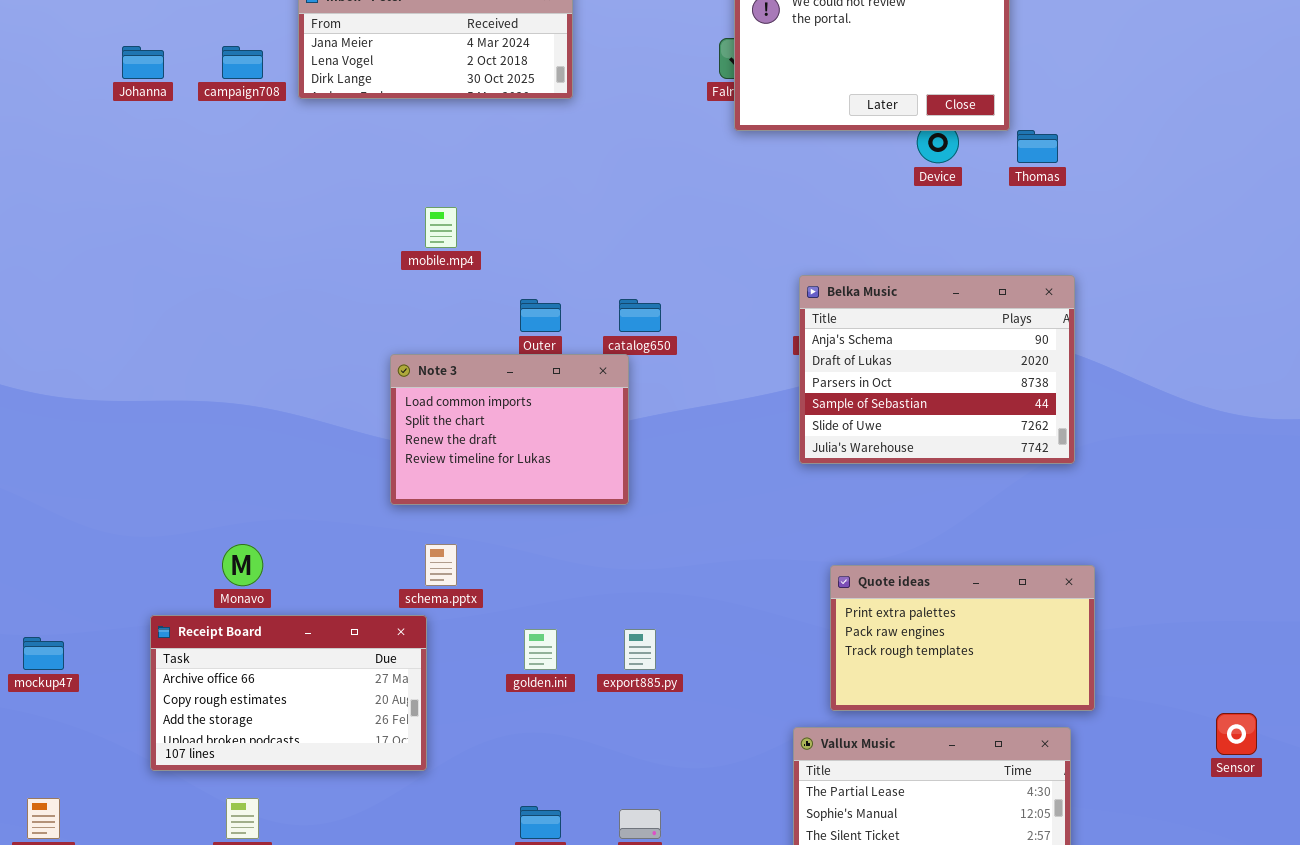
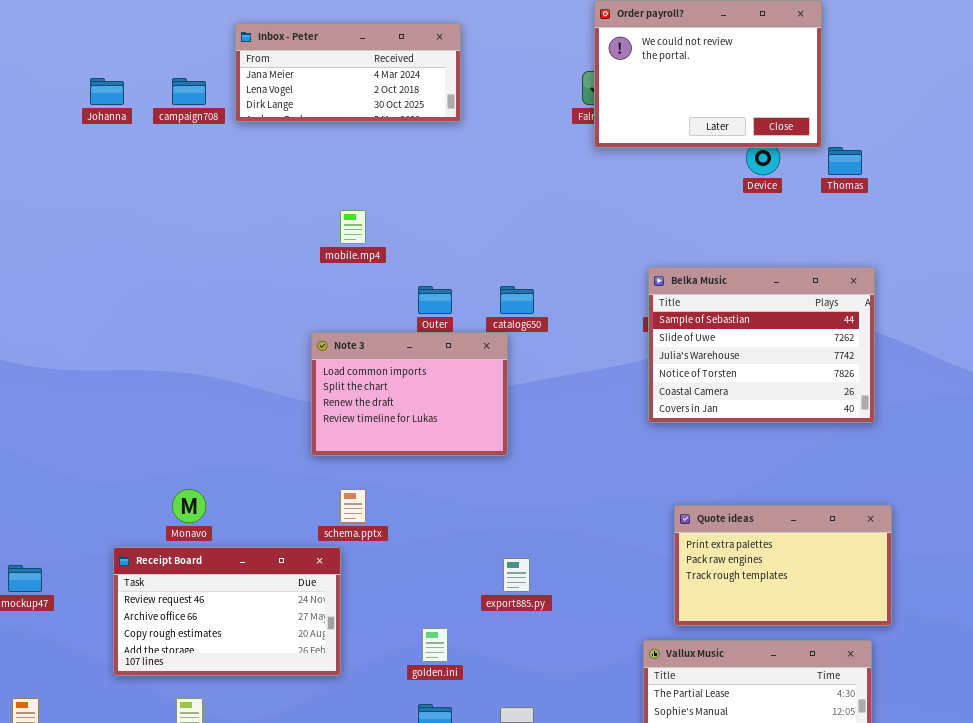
Belka Music: [799,275,1075,464] -> [648,267,875,423], scrolled down 3 rows
Receipt Board: [150,615,427,771] -> [113,547,341,676], scrolled up 1 row
golden.ini: [524,629,557,670] -> [422,628,448,662], moved

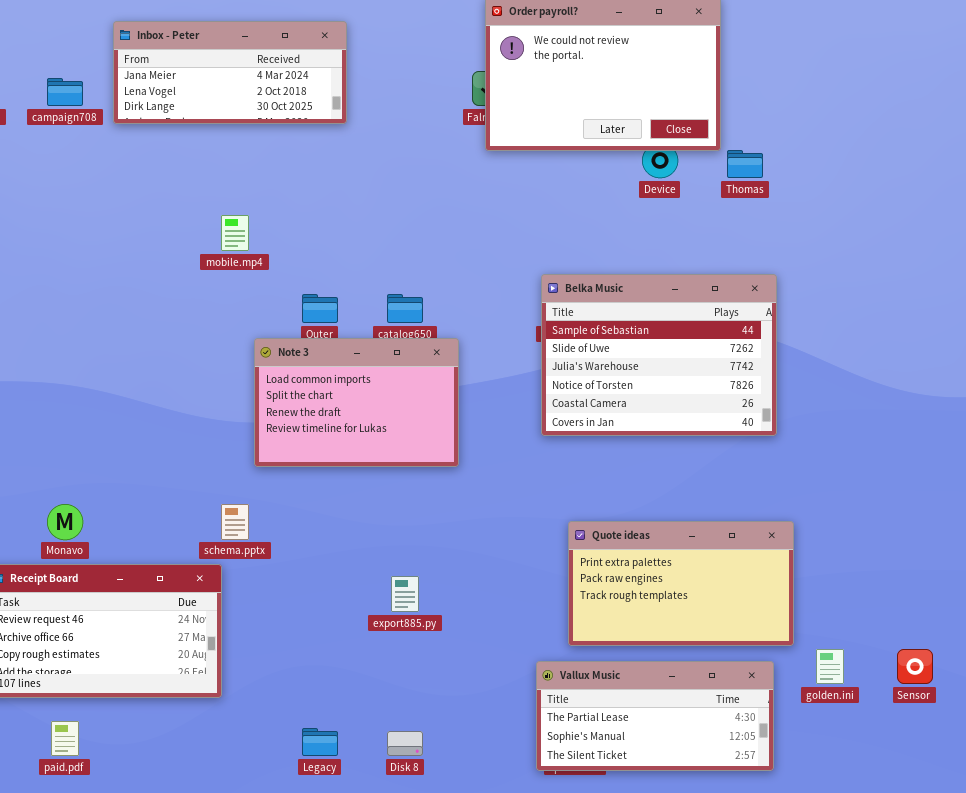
Note 3: [311,332,508,456] -> [254,338,459,467], moved
golden.ini: [422,628,448,662] -> [816,649,844,684], moved

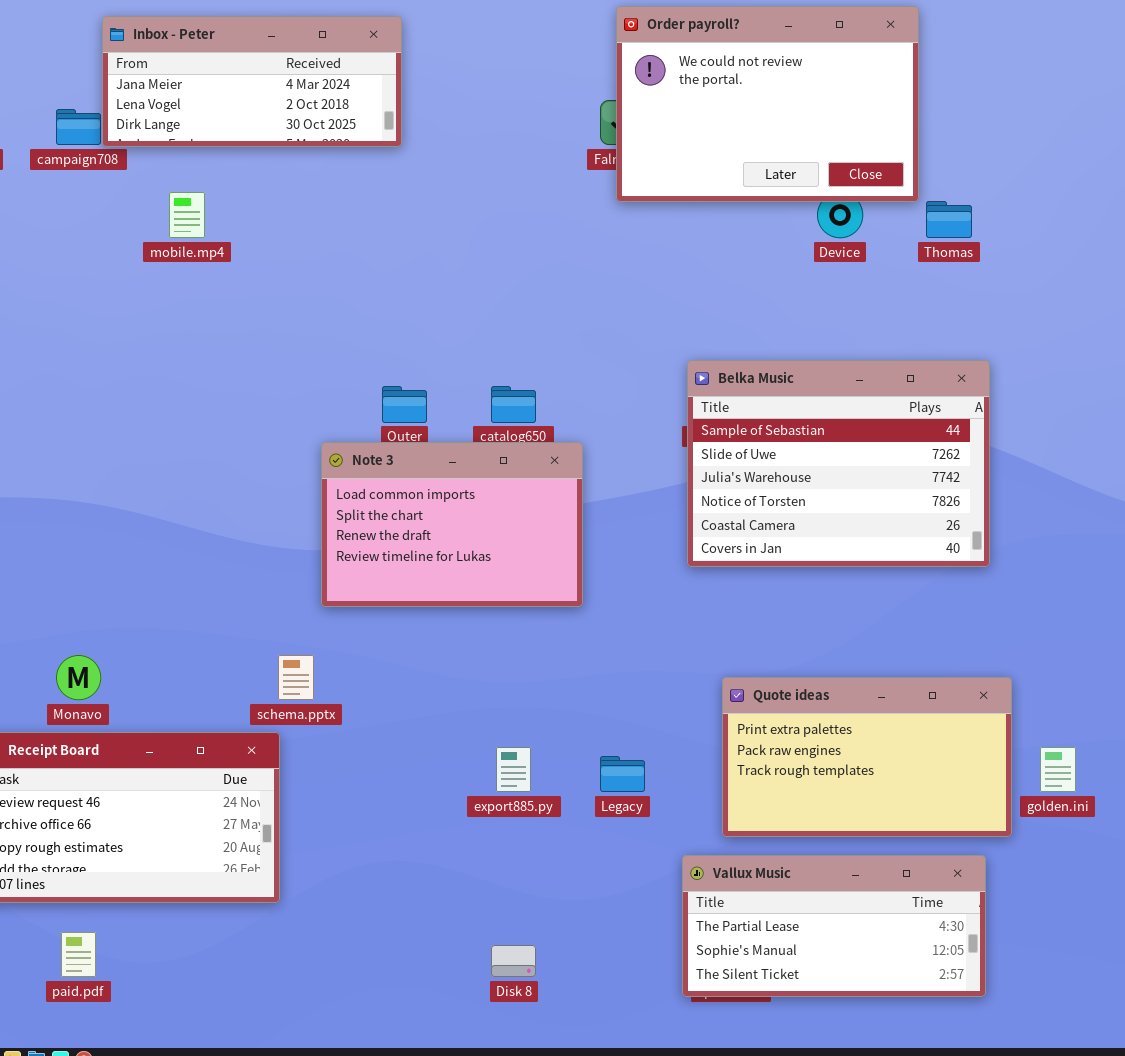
Inbox - Peter: [113,21,347,124] -> [102,16,402,147], moved
mobile.mp4: [221,215,249,251] -> [169,192,205,238], moved
golden.ini: [816,649,844,684] -> [1040,747,1076,792], moved
Legacy: [302,728,338,756] -> [600,756,645,792], moved

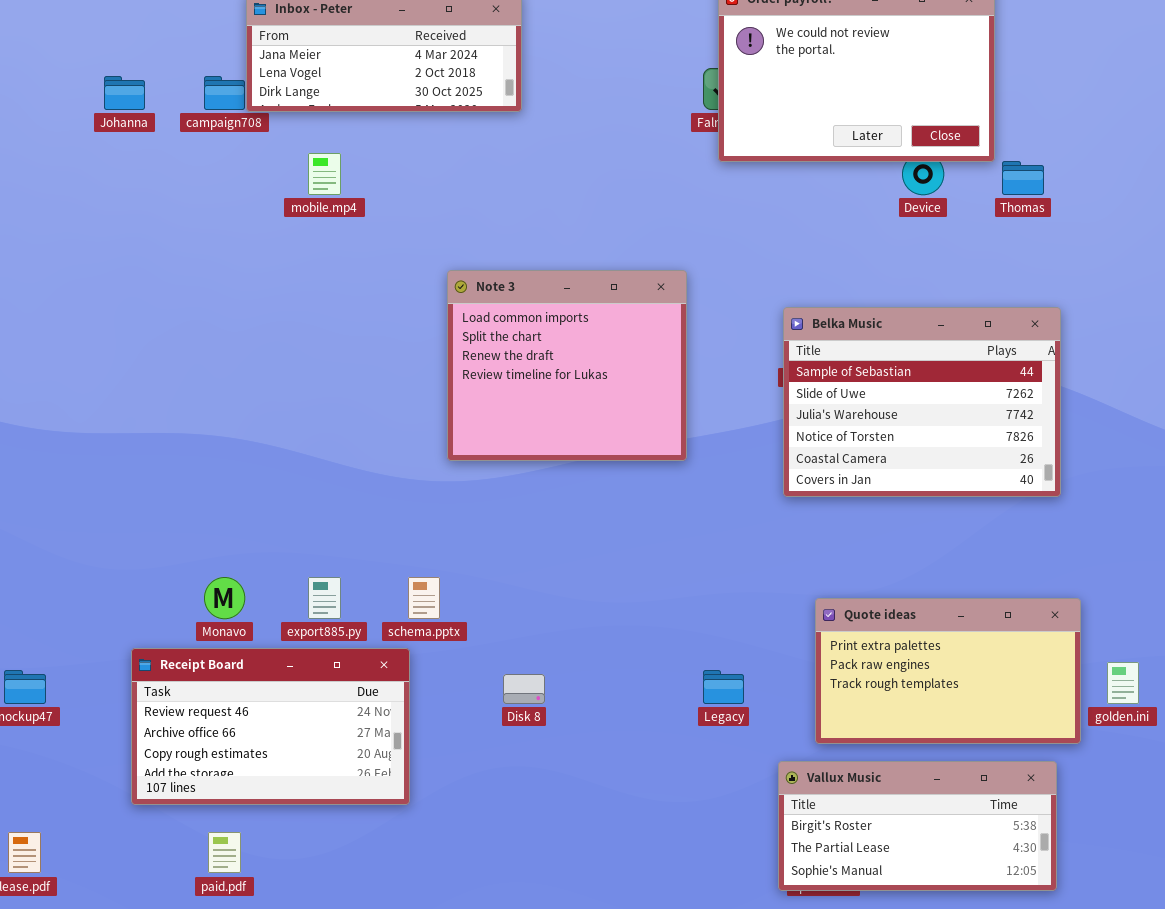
Note 3: [321,442,583,607] -> [447,270,687,461], moved, resized
export885.py: [496,747,531,792] -> [308,577,341,619], moved
Vallux Music: [682,855,986,997] -> [778,761,1057,891], scrolled up 1 row
Disk 8: [491,945,536,977] -> [503,674,545,704], moved

